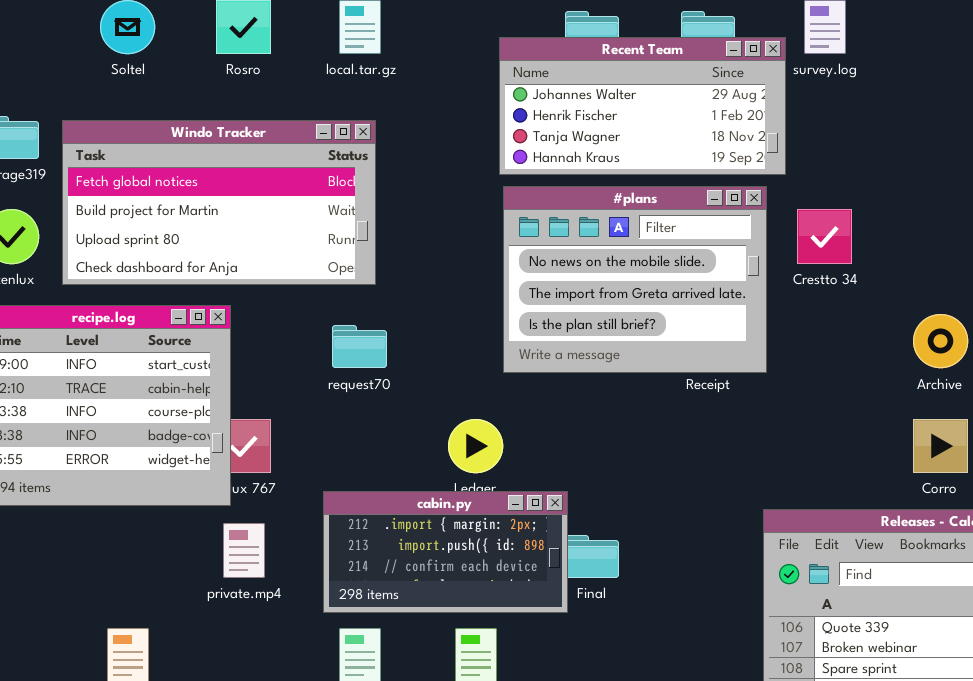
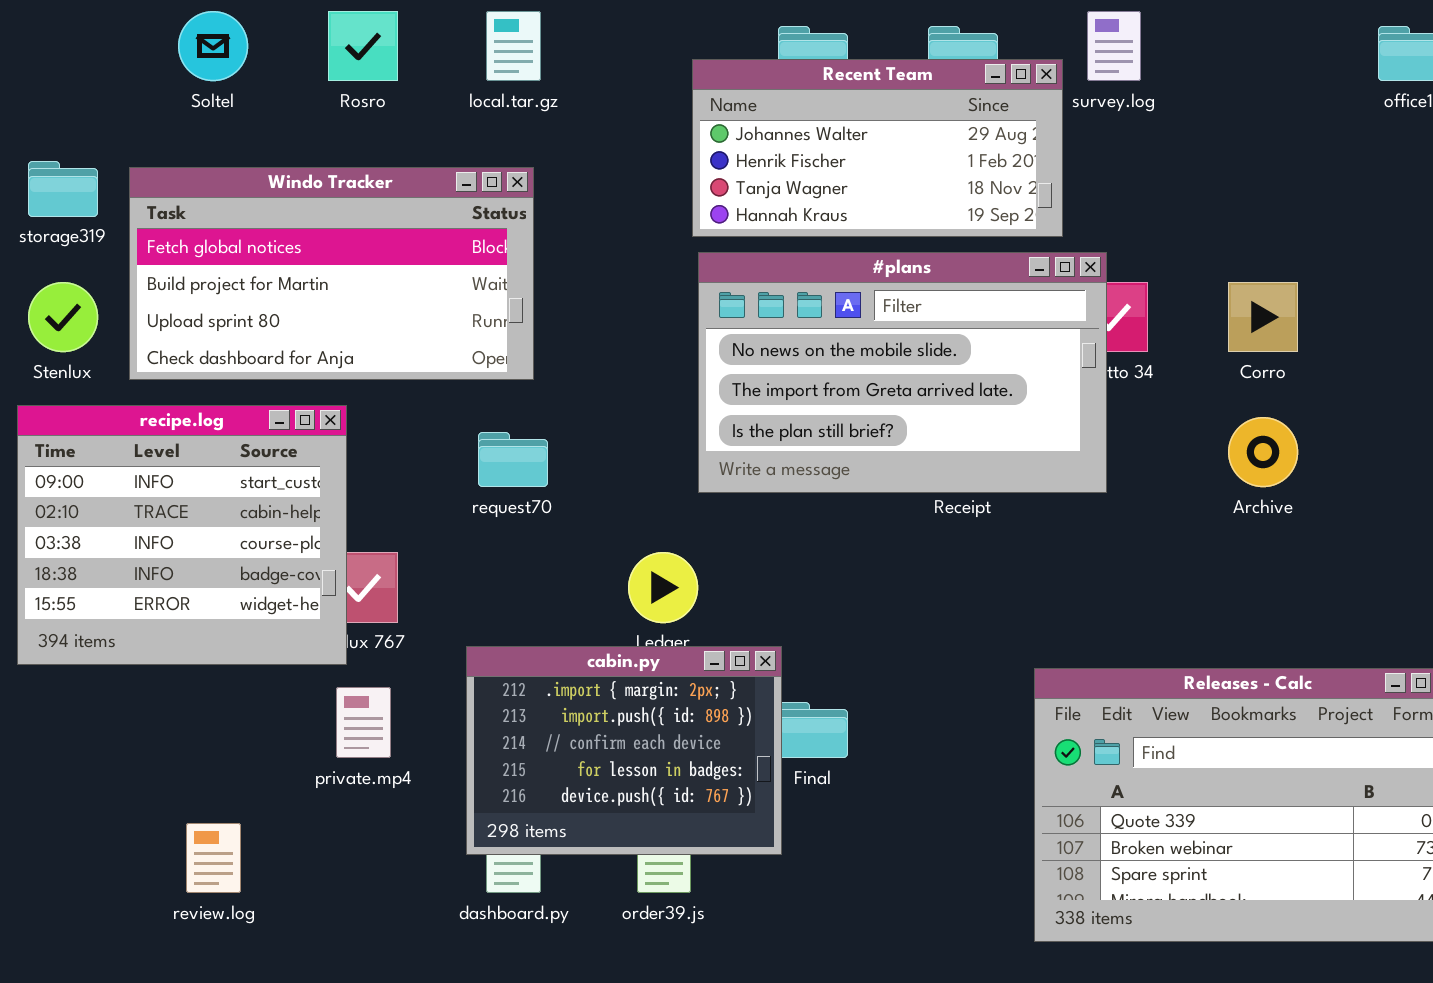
#plans: [503,186,767,373] -> [698,252,1107,493], resized
Corro: [913,419,968,473] -> [1228,282,1298,352], moved
cabin.py: [323,491,568,613] -> [466,646,782,855], resized

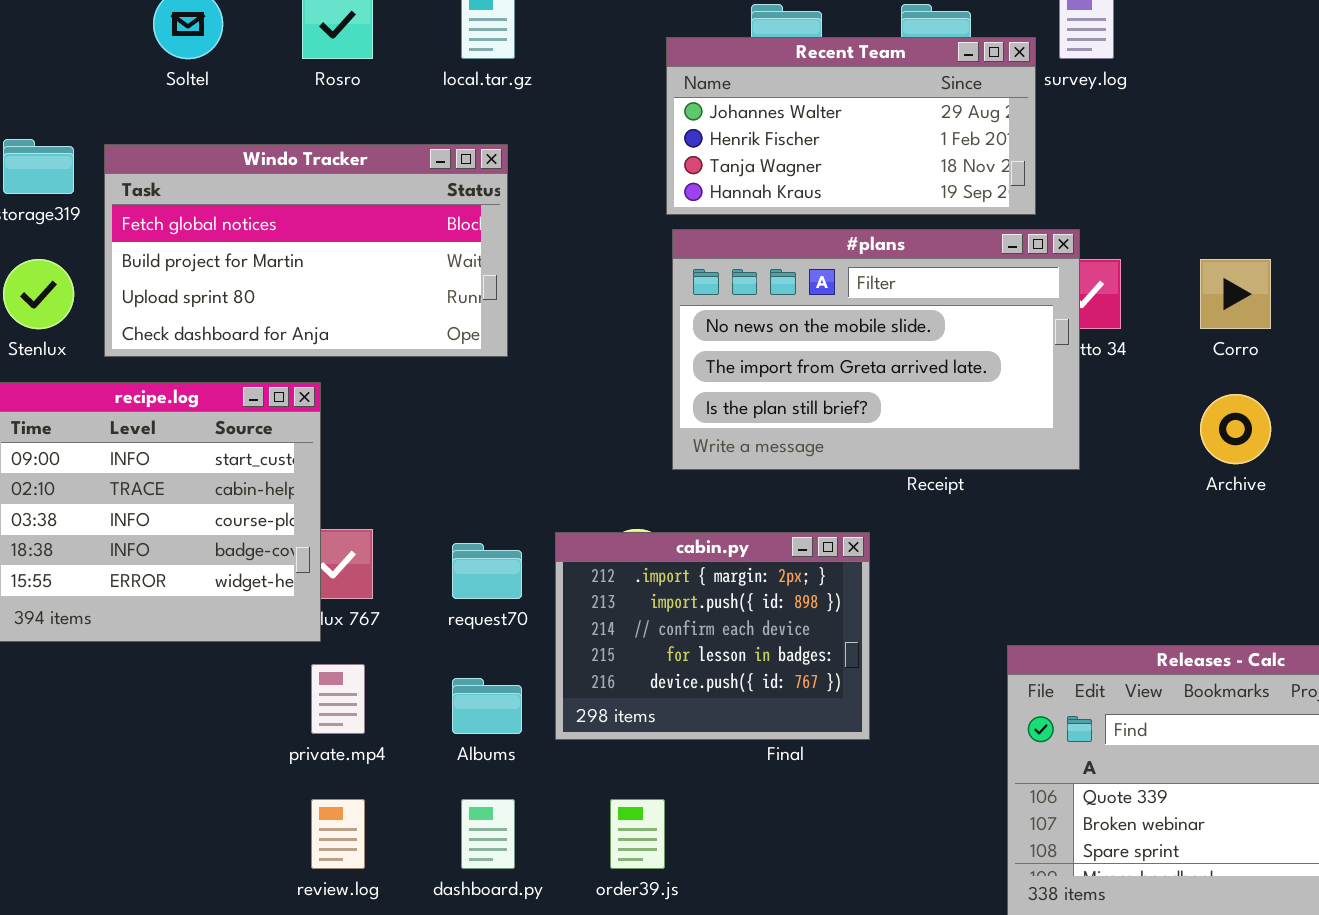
request70: [478,432,548,487] -> [452,543,522,599], moved
cabin.py: [466,646,782,855] -> [555,532,870,740], moved
review.log: [186,823,241,893] -> [311,799,365,869], moved

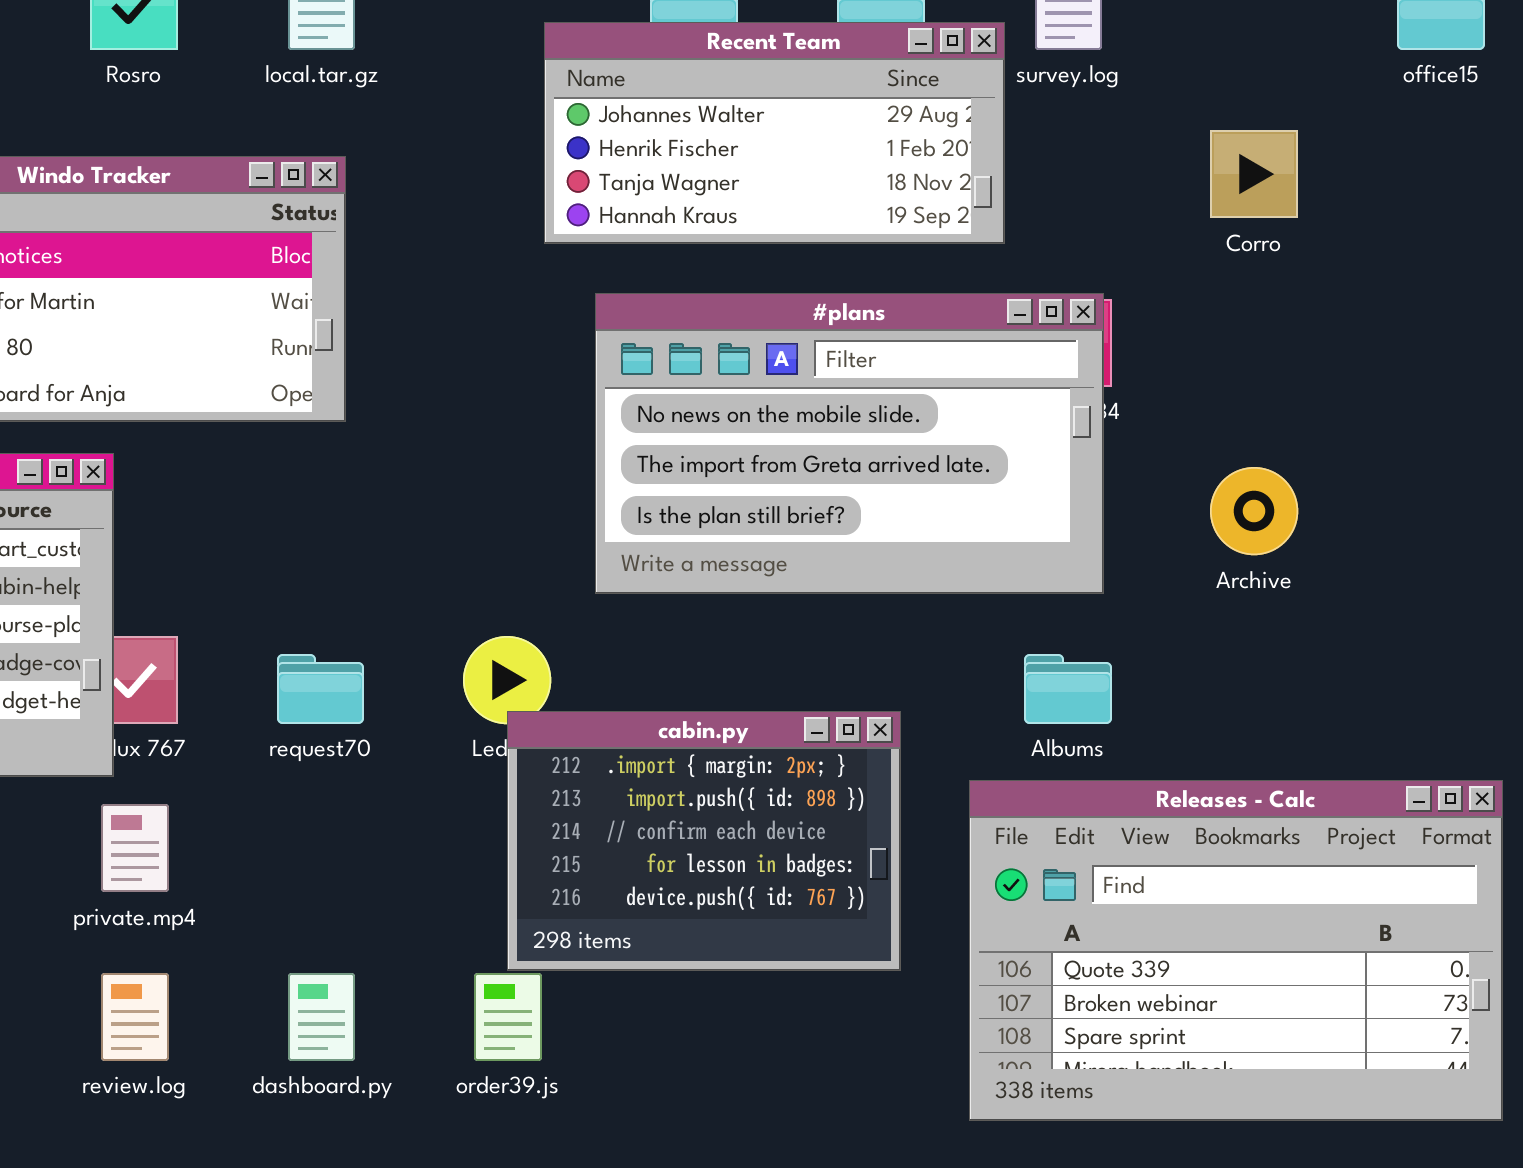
#plans: [672,229,1080,470] -> [595,293,1104,594], moved
Corro: [1200,259,1271,329] -> [1210,130,1298,218], moved
cabin.py: [555,532,870,740] -> [507,711,901,971], moved
Albums: [452,678,522,734] -> [1024,654,1112,724], moved

